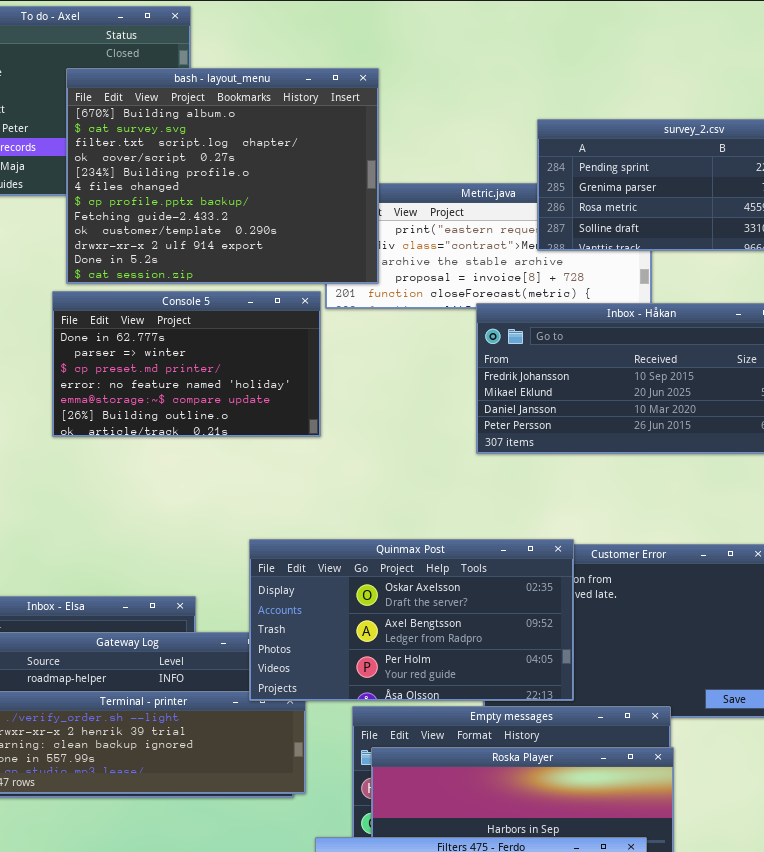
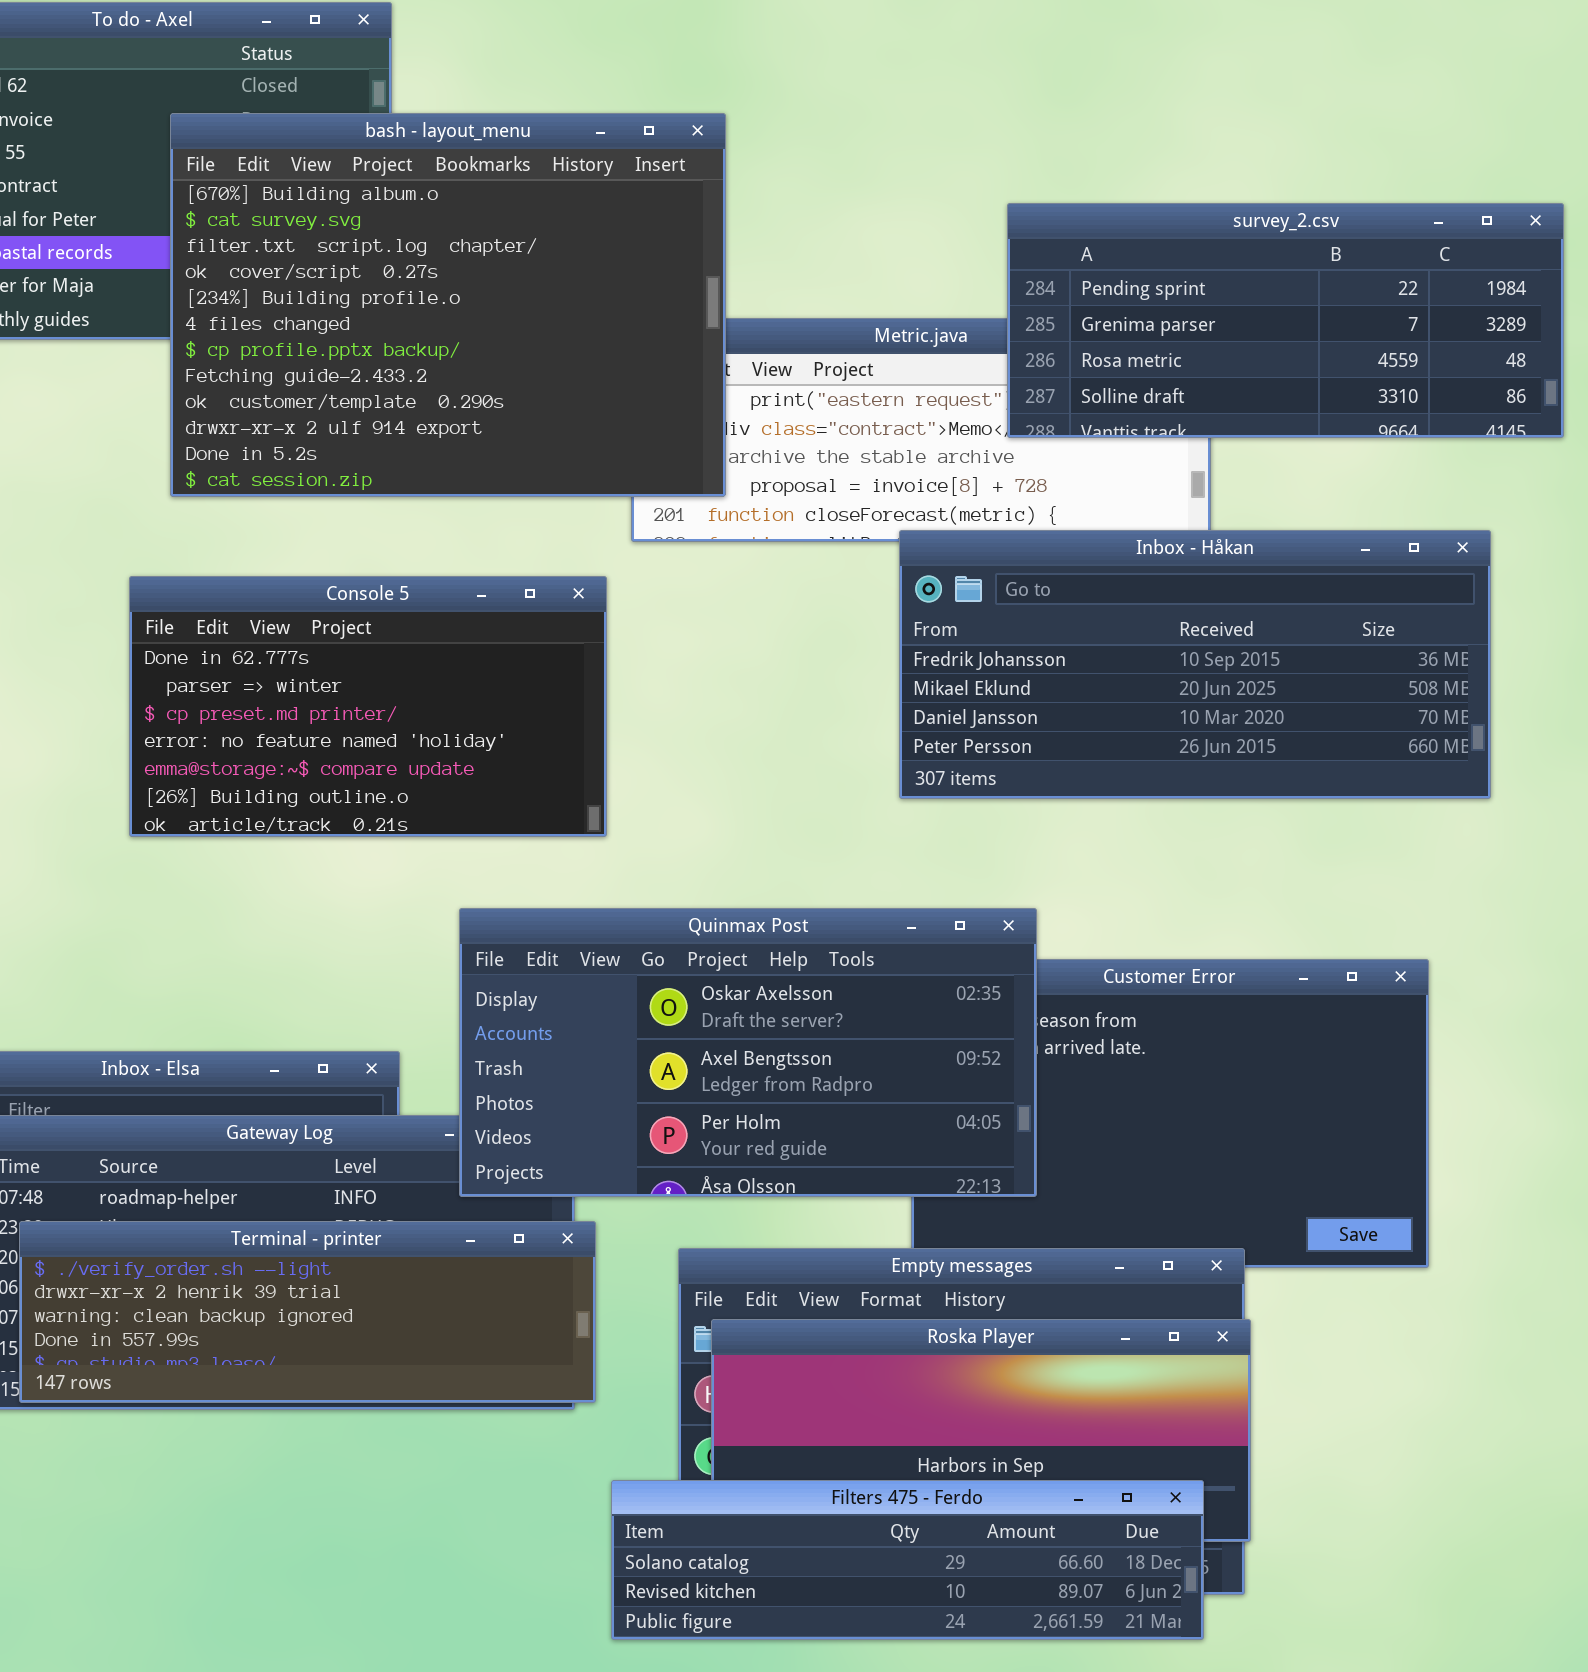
Console 5: [52,291,321,437] -> [129,576,607,837], moved
Quinmax Post: [249,539,574,701] -> [459,908,1037,1197], moved

